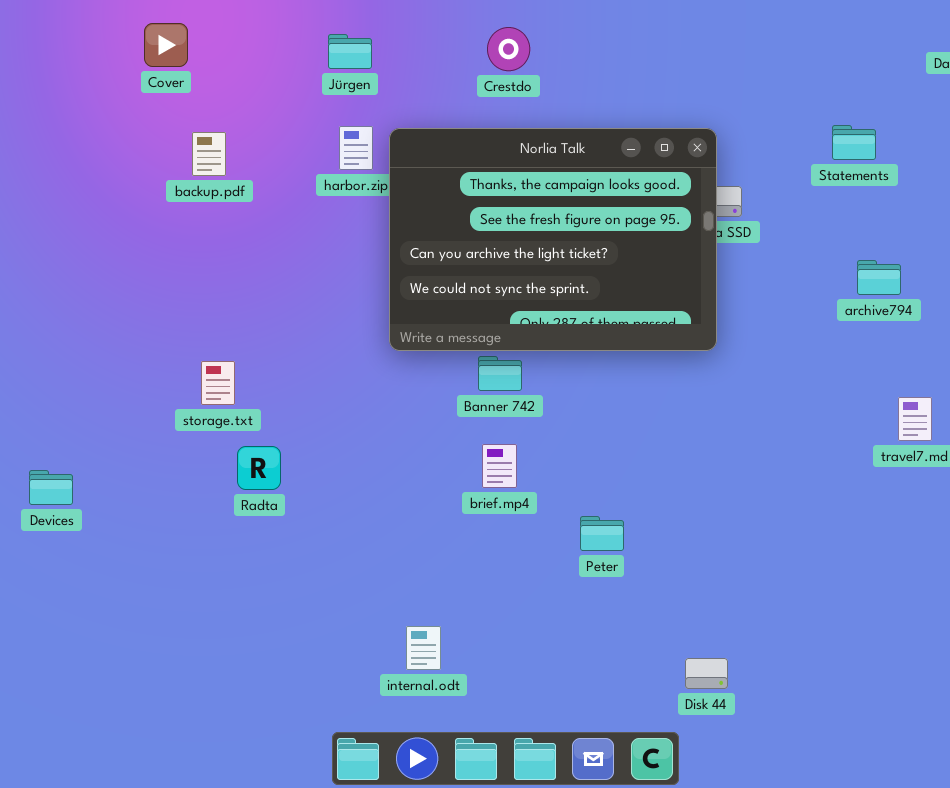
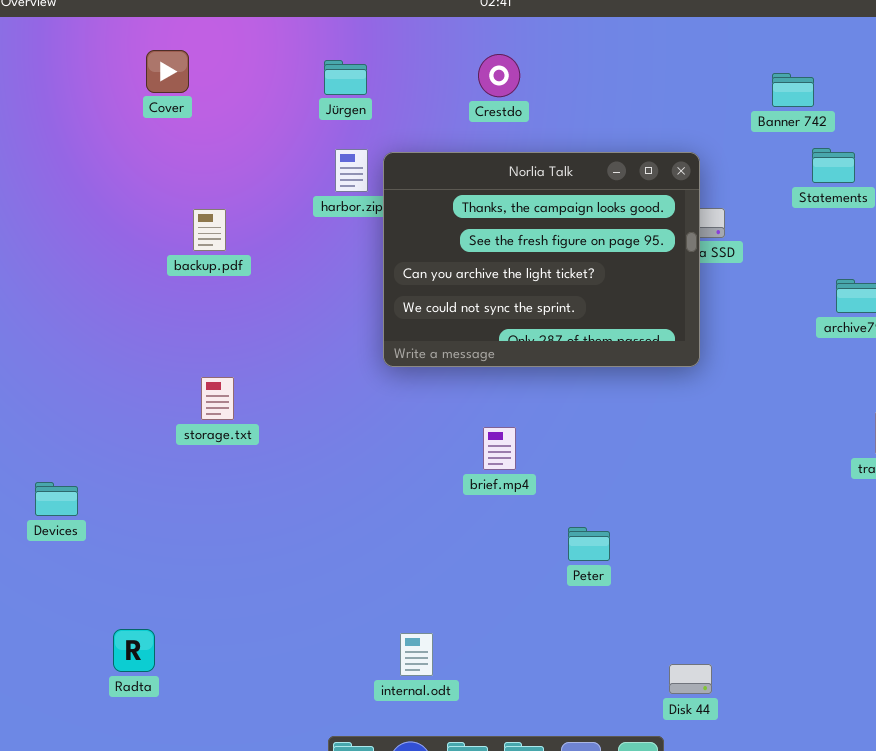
backup.pdf: [192,132,226,176] -> [193,209,226,251], moved
Banner 742: [478,356,522,391] -> [772,73,814,107], moved
brief.mp4: [482,444,517,488] -> [483,427,516,470], moved
Radta: [237,446,281,490] -> [113,629,155,672], moved

